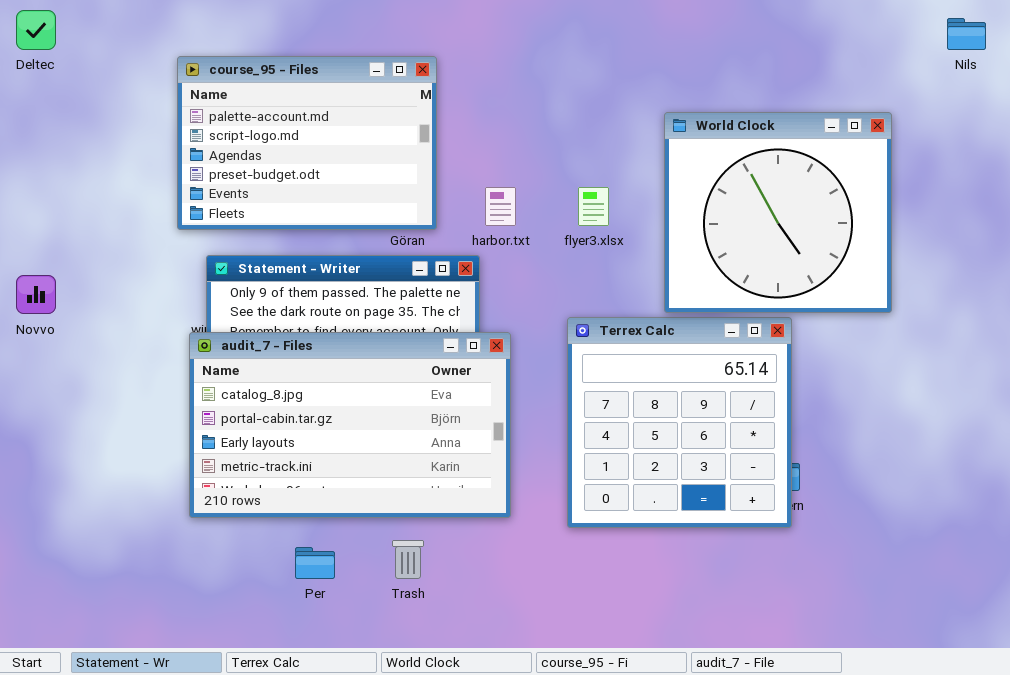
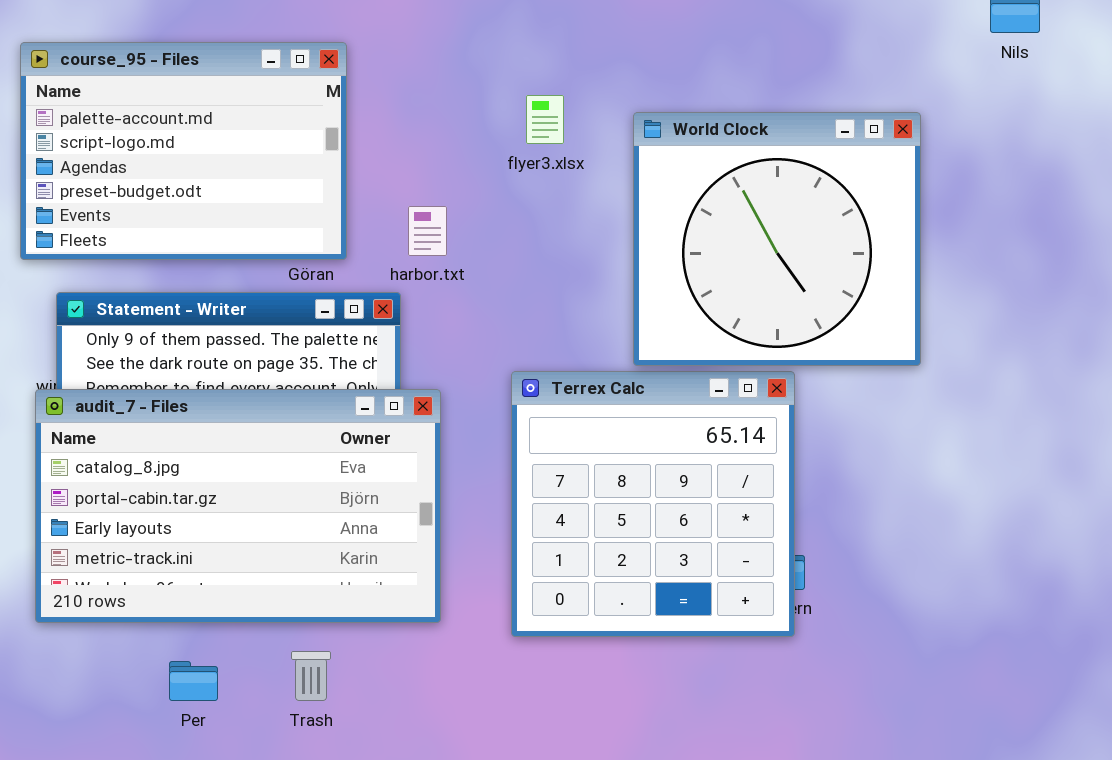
flyer3.xlsx: [578,187,609,226] -> [526,95,564,144], moved

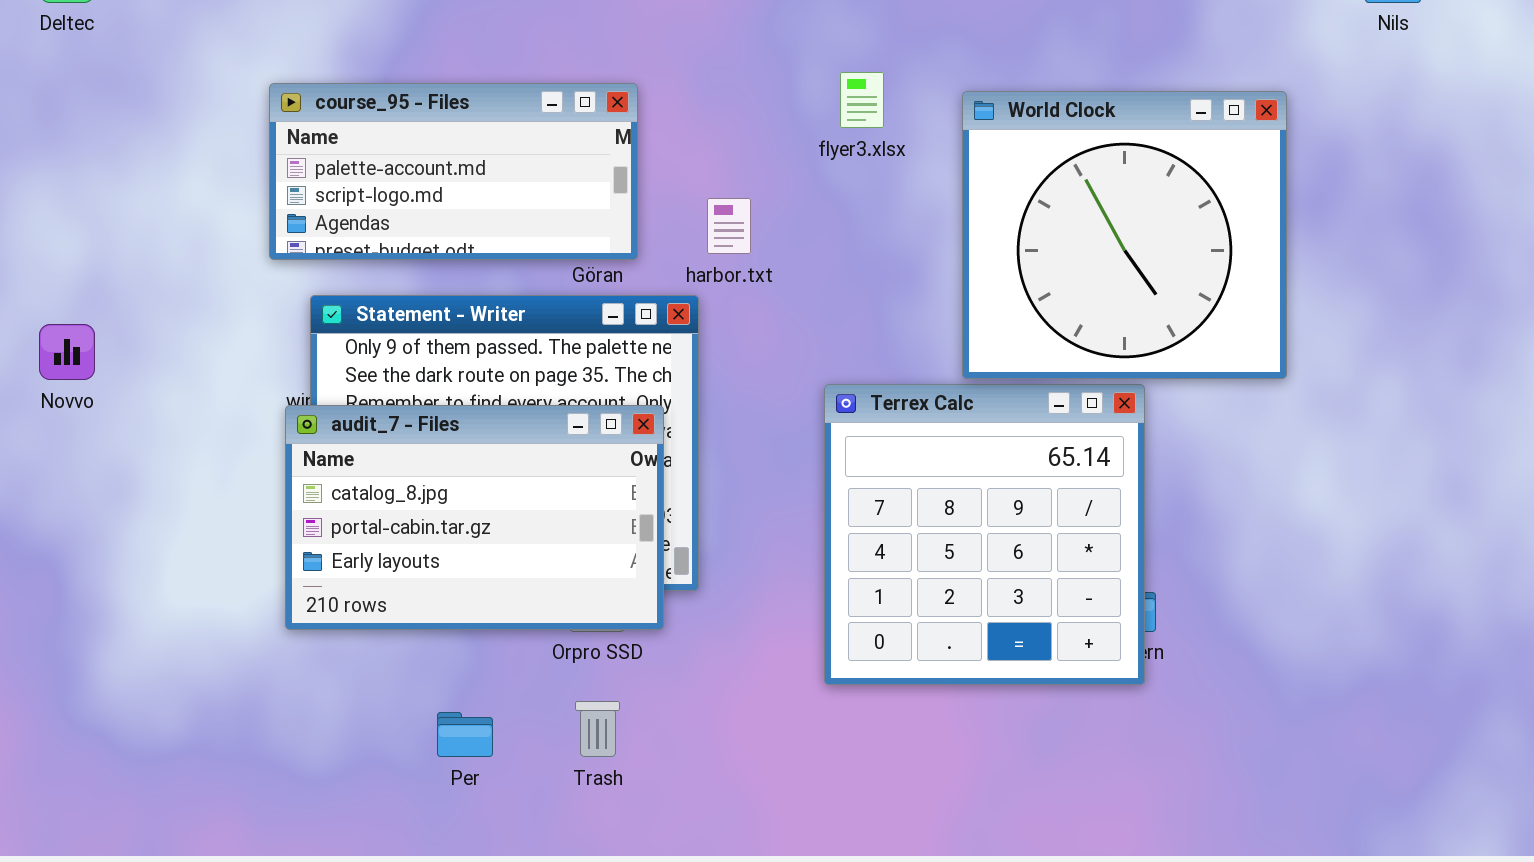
course_95 - Files: [20,42,347,260] -> [269,83,638,260], resized
audit_7 - Files: [35,389,441,623] -> [285,405,664,630], resized

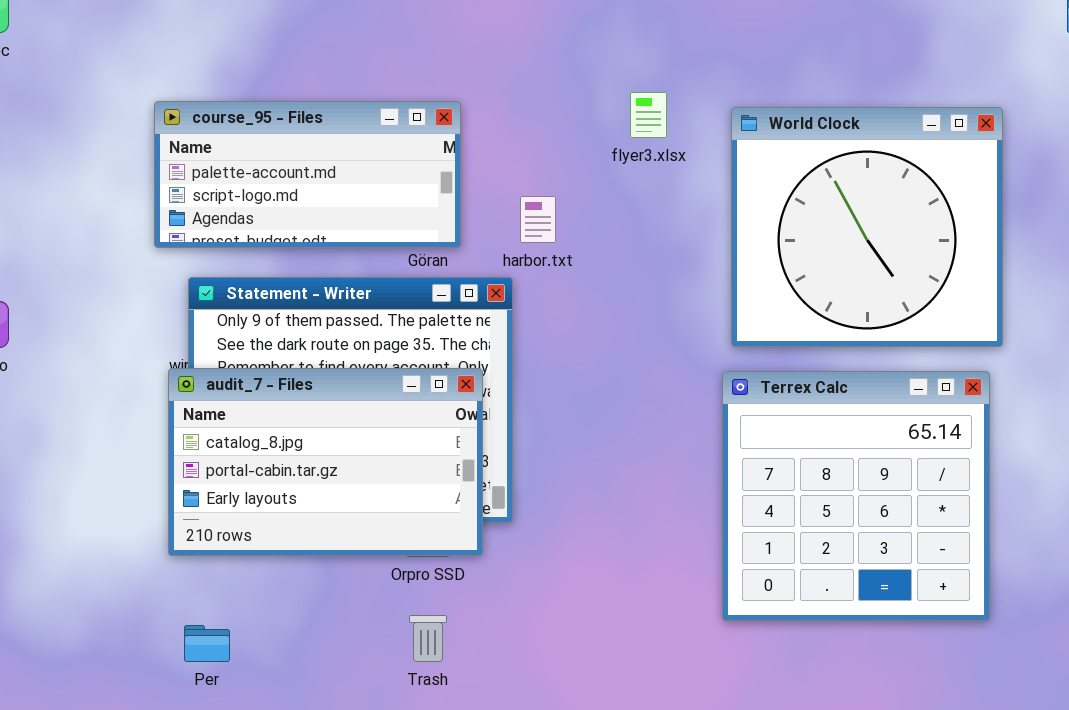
Terrex Calc: [824,384,1145,685] -> [722,371,990,621], moved
Per: [437,712,493,757] -> [184,625,230,662], moved

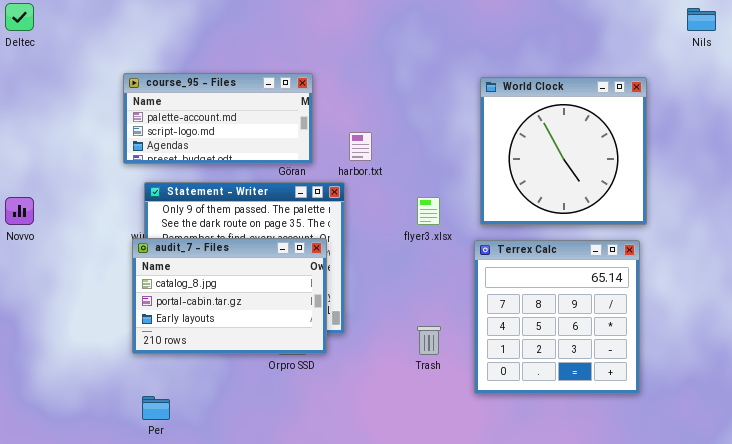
flyer3.xlsx: [630,92,667,138] -> [417,197,440,225], moved
Trash: [409,615,447,662] -> [417,326,441,355], moved

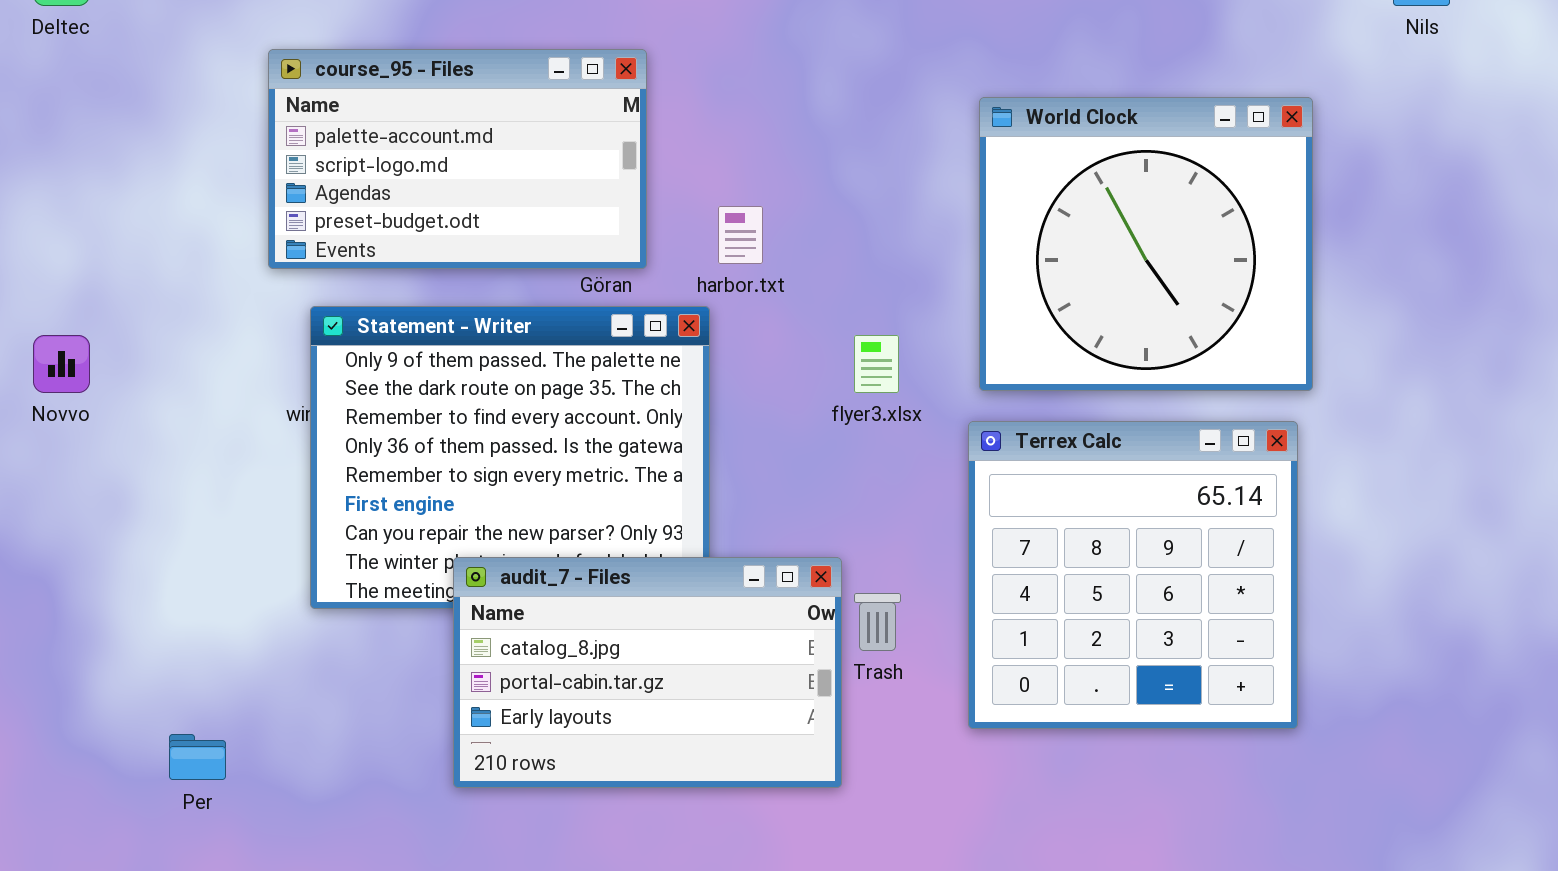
course_95 - Files: [123,73,313,164] -> [268,49,647,269], resized
audit_7 - Files: [132,238,327,354] -> [453,557,842,788], moved
Per: [142,396,170,420] -> [169,734,226,780], moved

